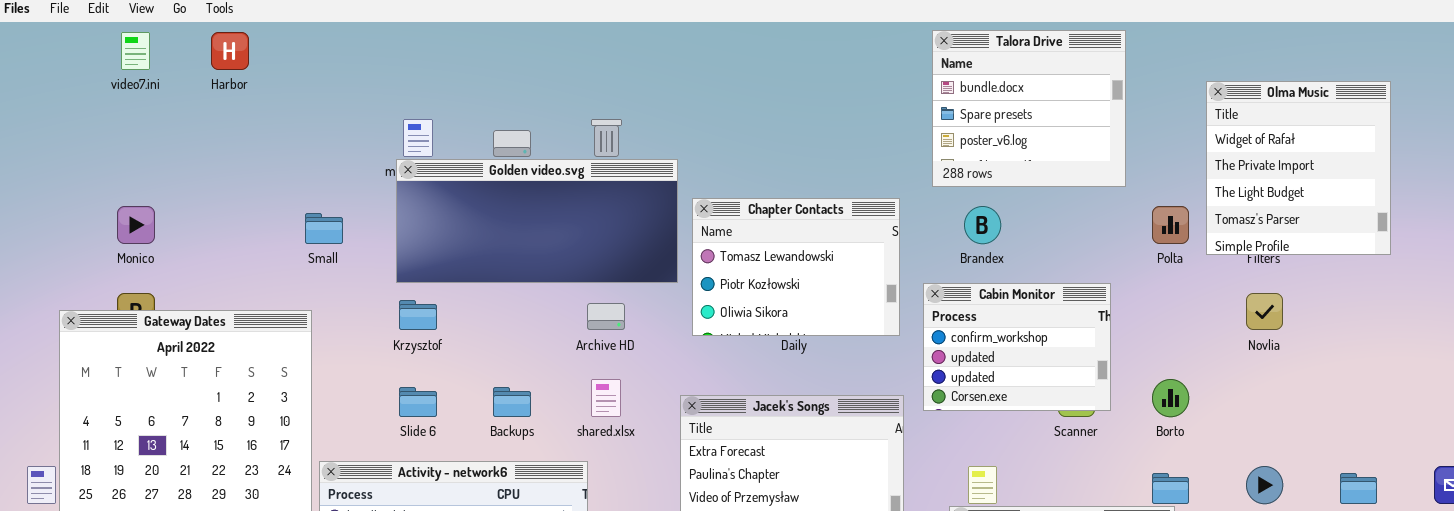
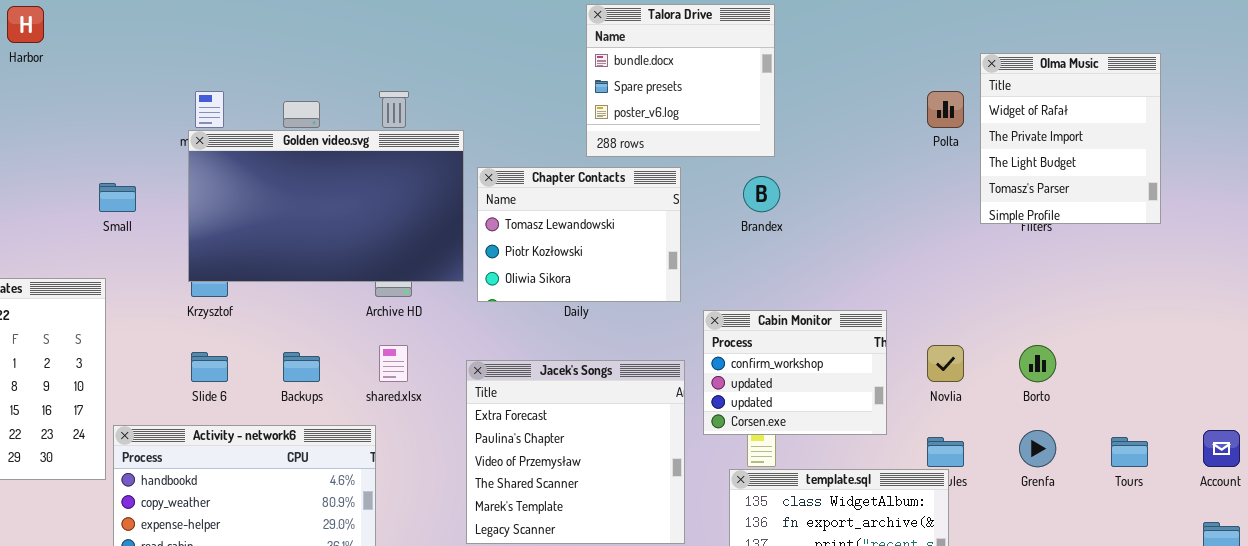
Talora Drive: [932,30,1126,187] -> [586,4,775,157], moved
Golden video.svg: [396,159,678,283] -> [188,130,464,282], resized
Polta: [1152,206,1189,244] -> [927,91,964,128], moved
Cabin Monitor: [923,283,1111,411] -> [703,310,887,435], moved
Novlia: [1246,293,1283,330] -> [927,345,964,382], moved
Borto: [1152,379,1189,417] -> [1019,345,1056,382], moved

